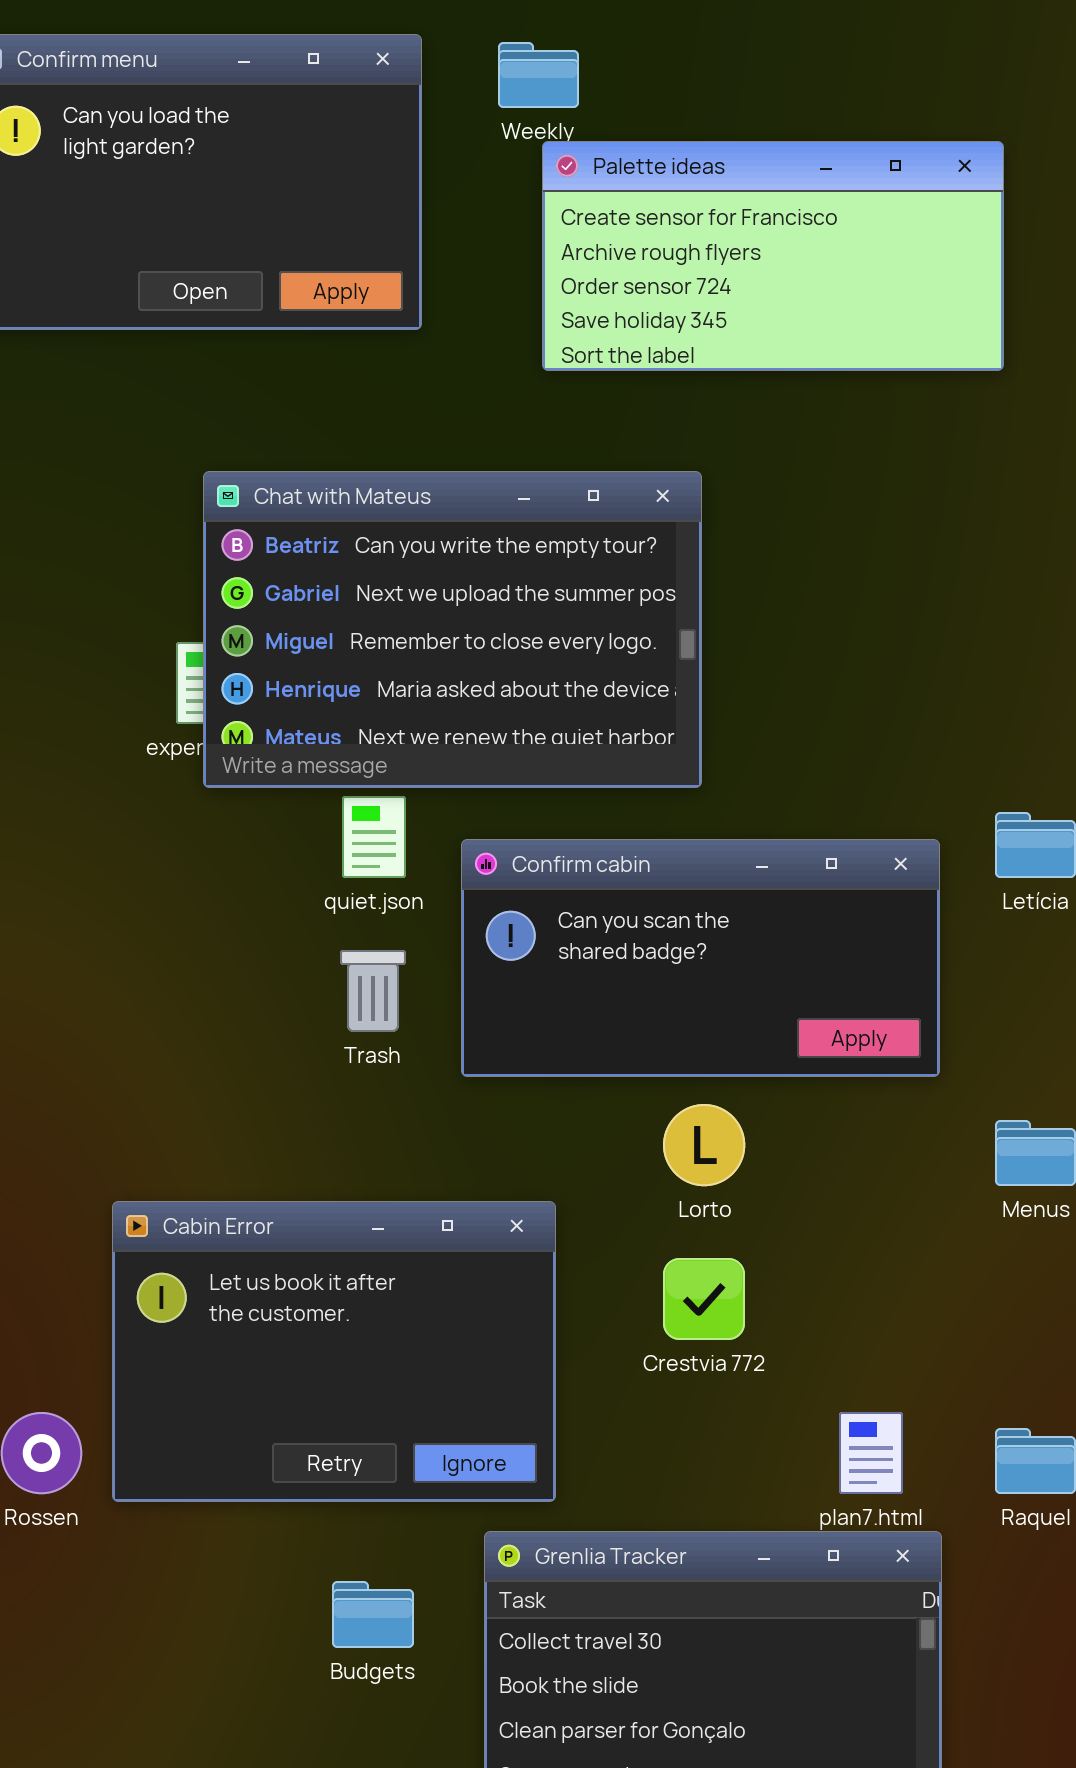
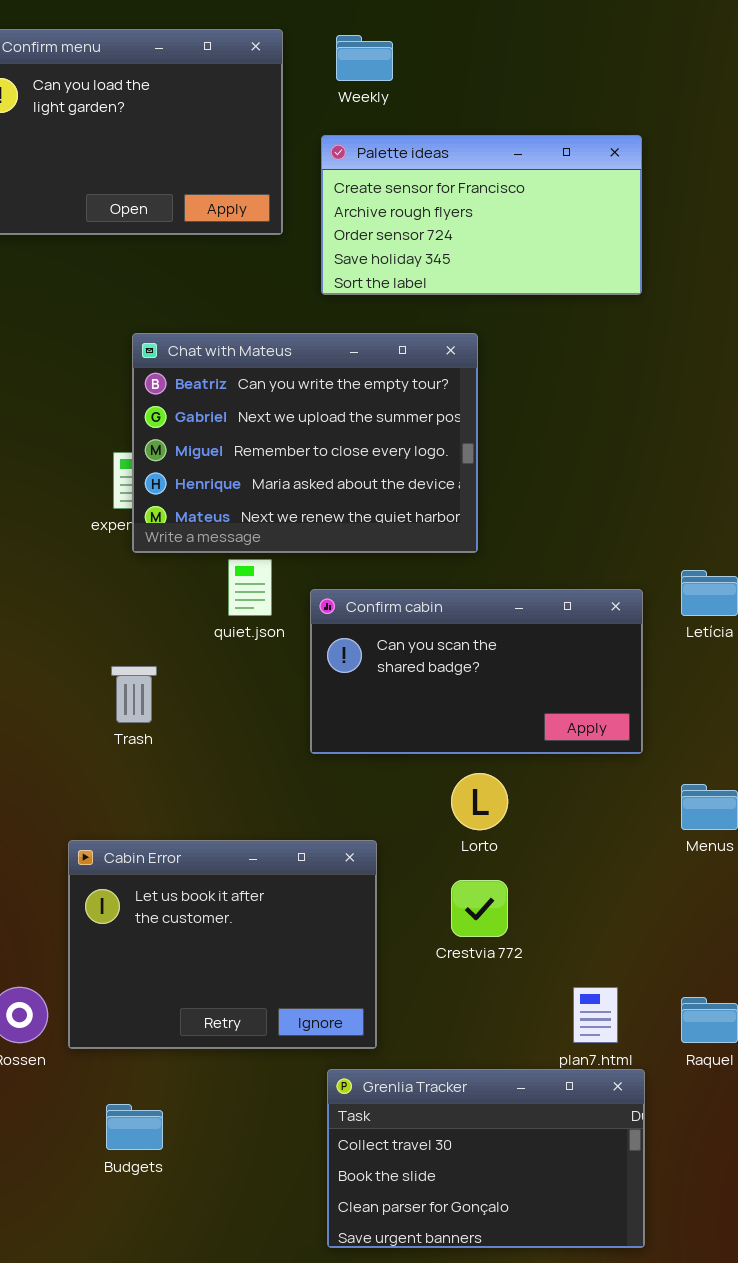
Palette ideas: [542,141,1004,371] -> [321,135,642,295], moved
Trash: [340,950,406,1032] -> [111,666,157,723], moved
Budgets: [332,1581,414,1648] -> [106,1104,163,1150], moved

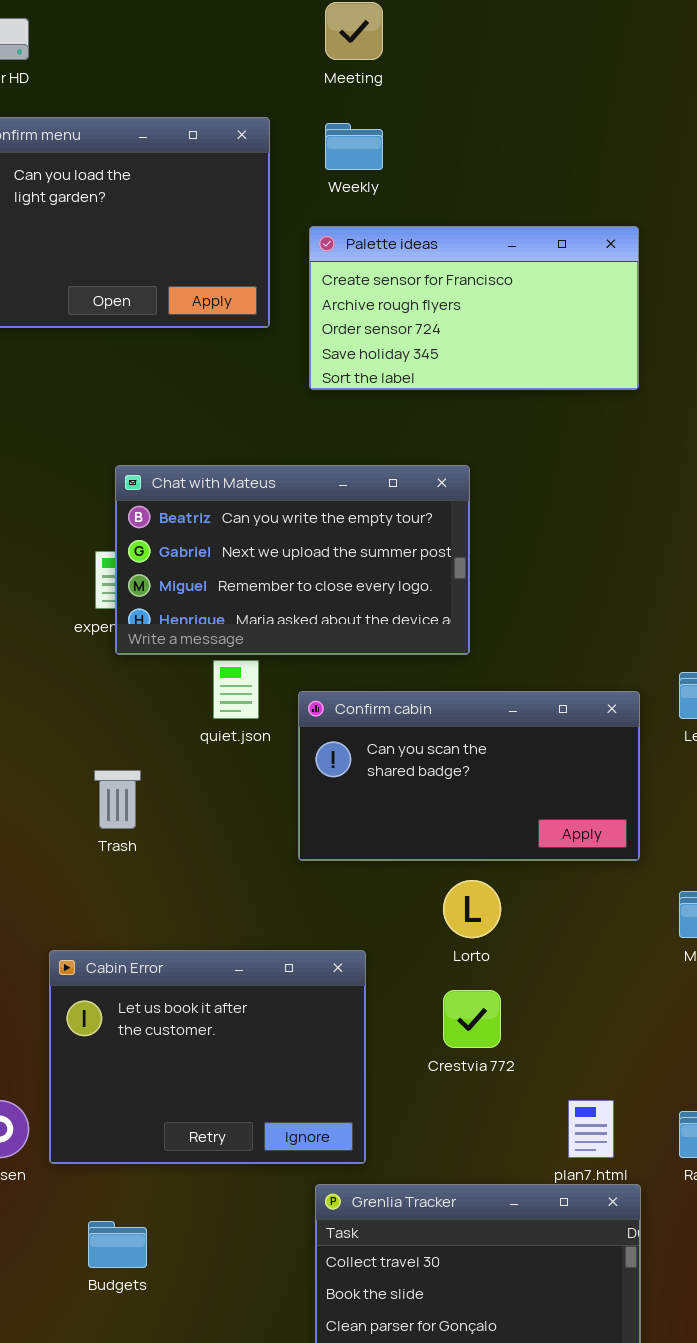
Chat with Mateus: [132,333,478,553] -> [115,465,470,655], resized

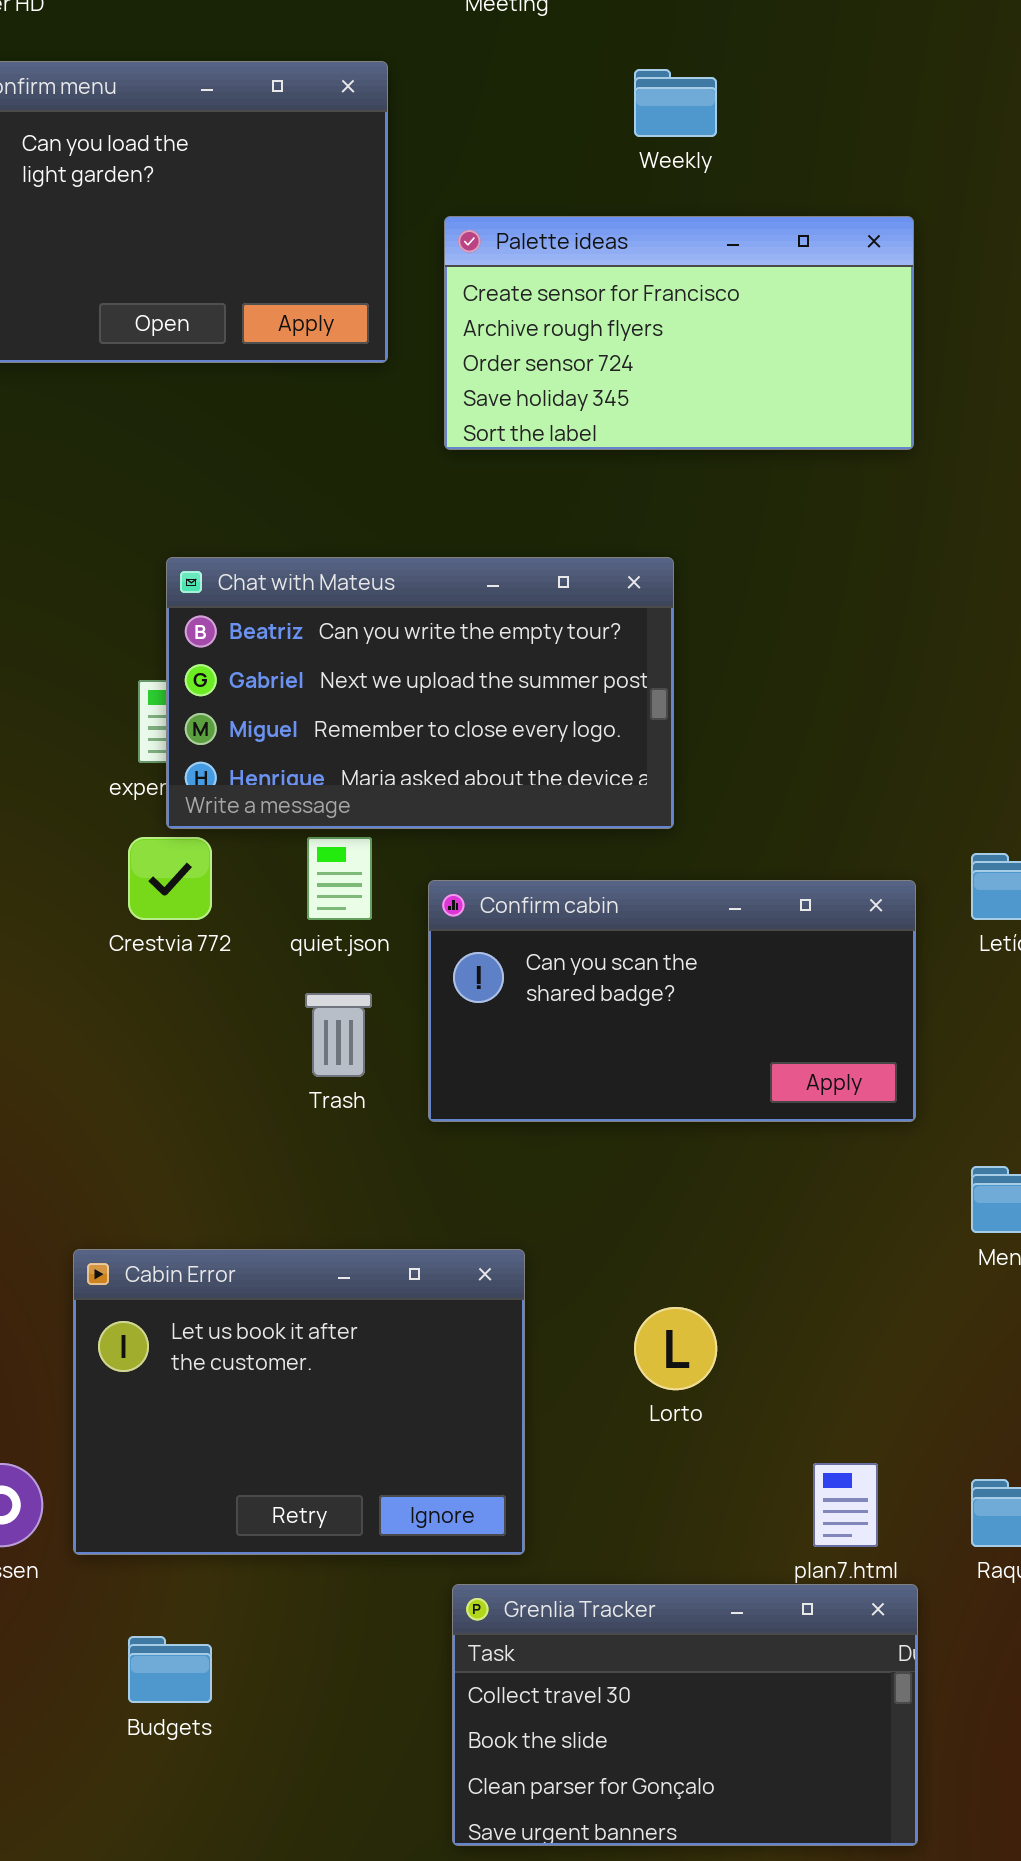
Weekly: [325,123,383,170] -> [634,69,717,137], moved
Trash: [94,770,141,829] -> [305,993,372,1077], moved
Lorto: [443,880,501,938] -> [634,1307,717,1390], moved
Crestvia 772: [443,990,501,1048] -> [128,837,212,920], moved

